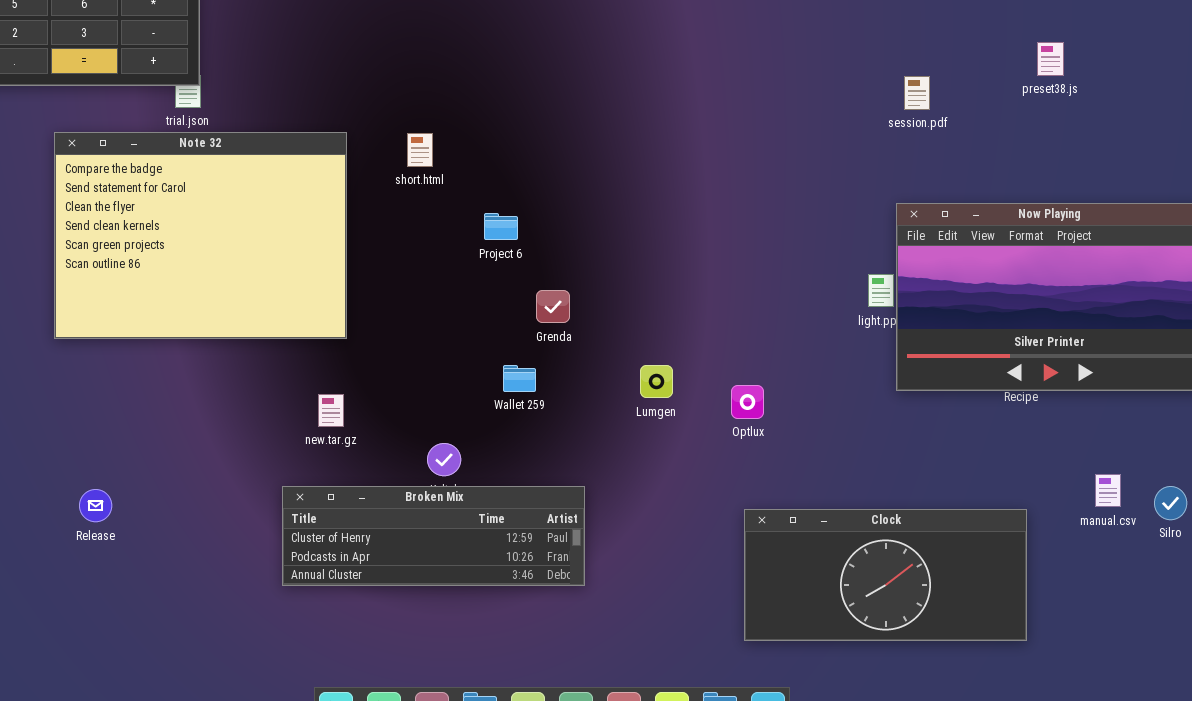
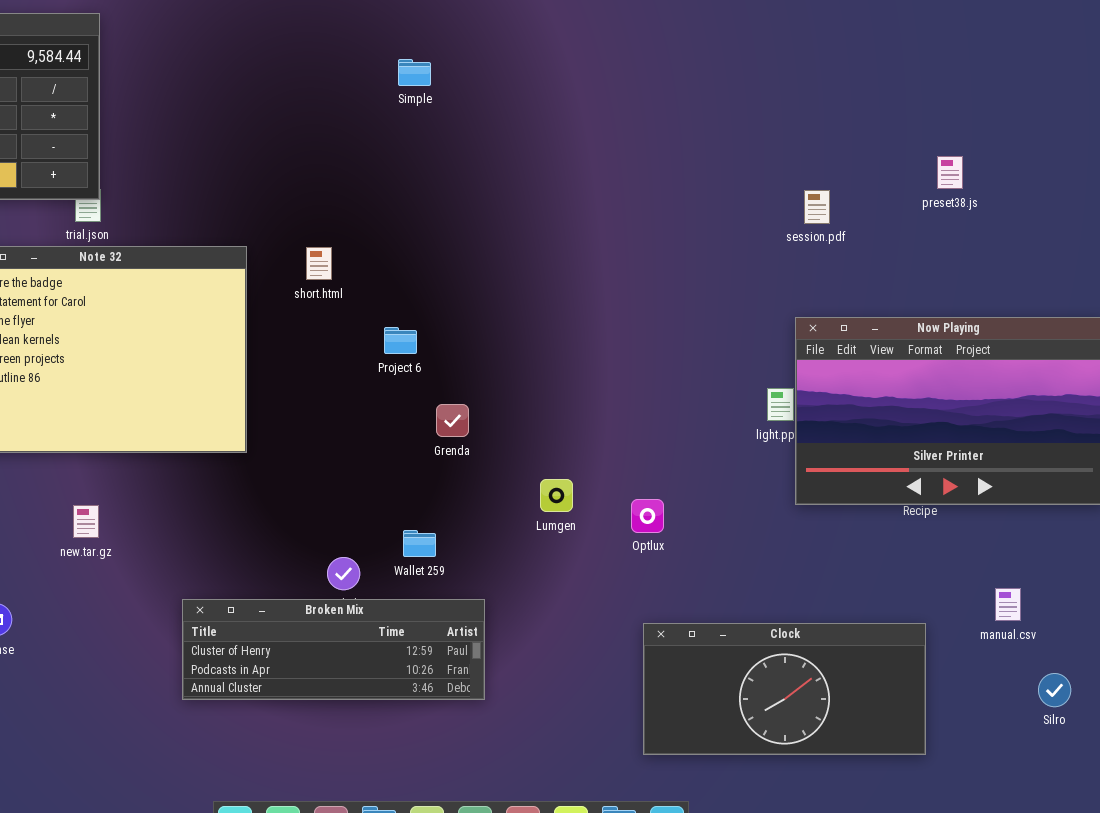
Wallet 259: [503,365,536,392] -> [403,530,436,557], moved
new.tar.gz: [318,394,344,427] -> [73,505,99,538], moved
Silro: [1154,486,1187,520] -> [1038,673,1071,707], moved

